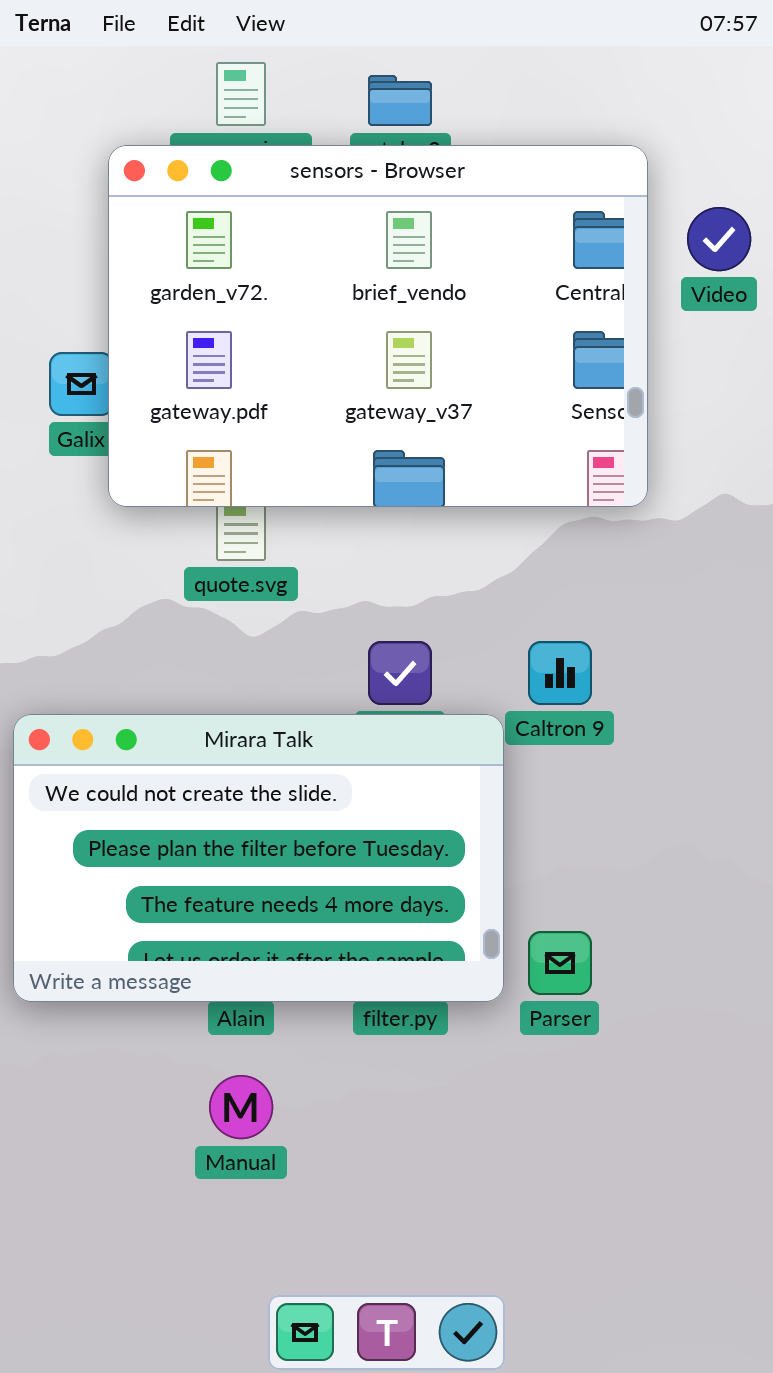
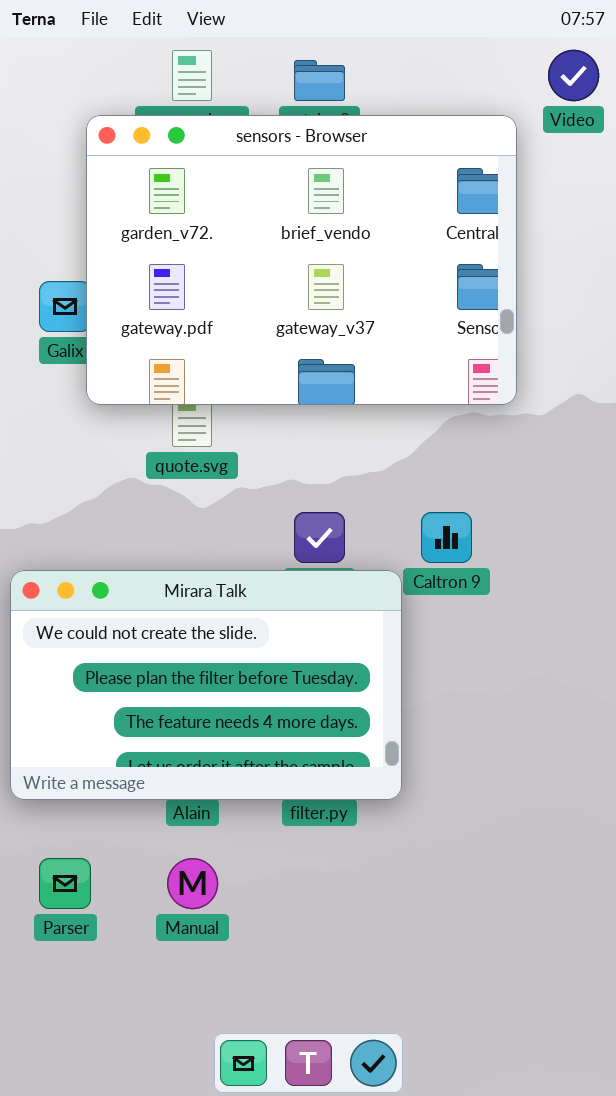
Video: [687,207,751,271] -> [548,50,599,101], moved
Parser: [528,931,592,995] -> [39,858,91,909], moved

